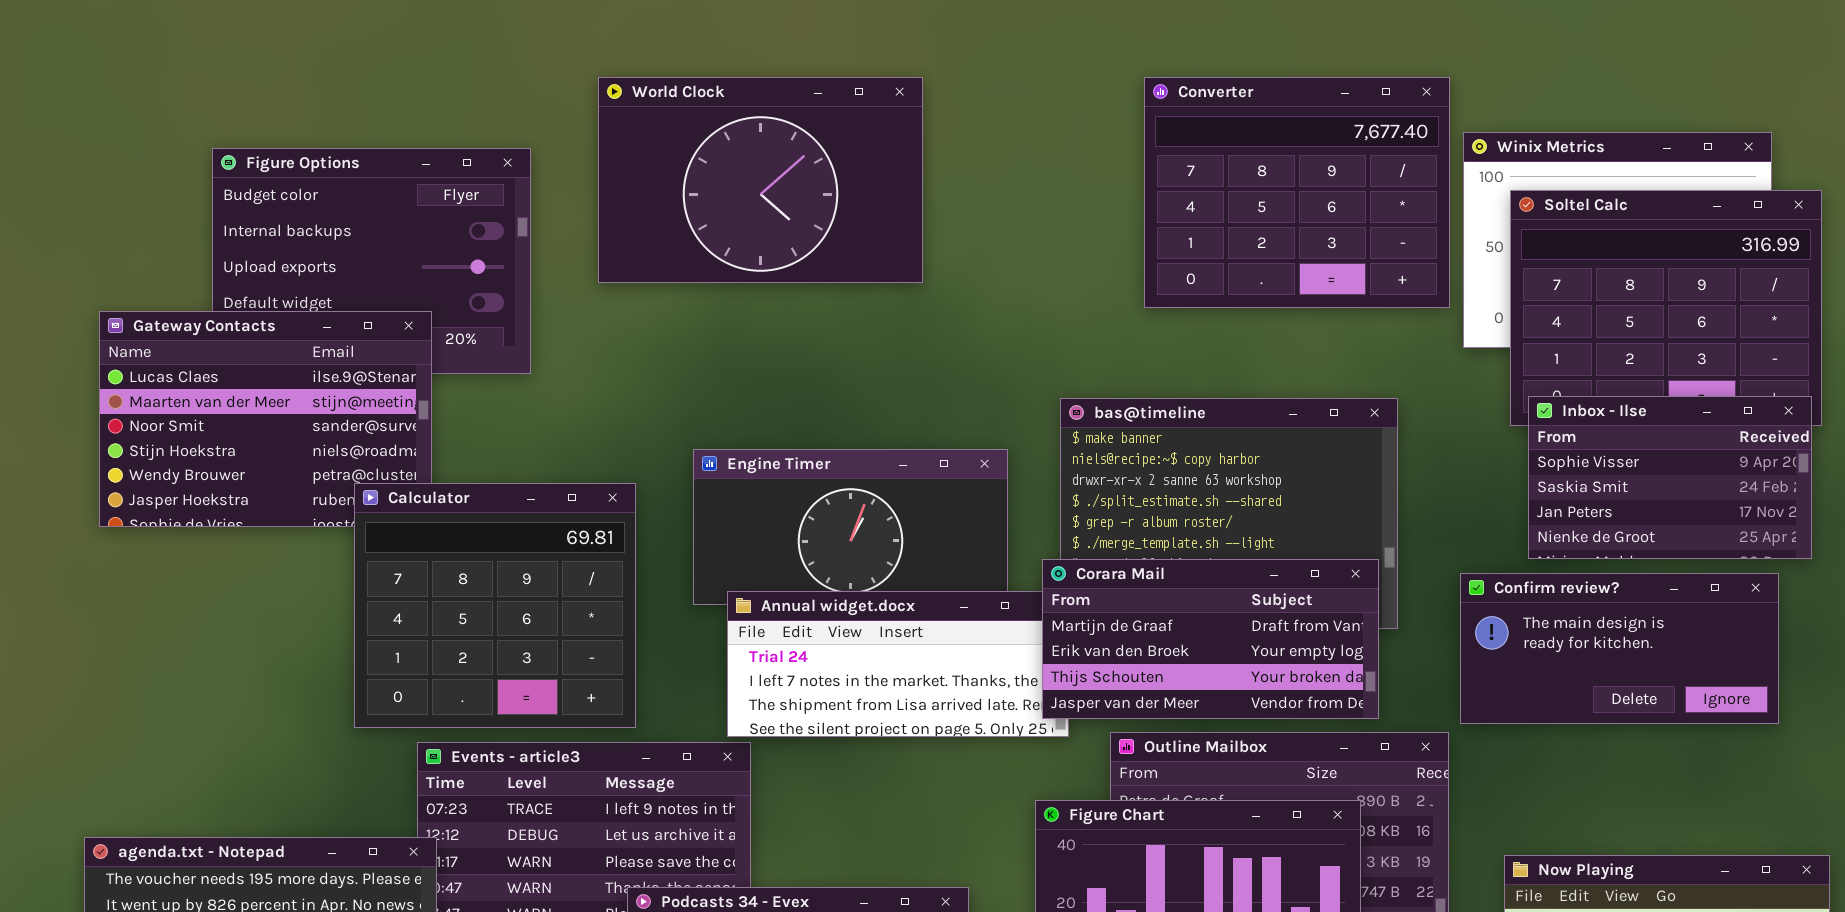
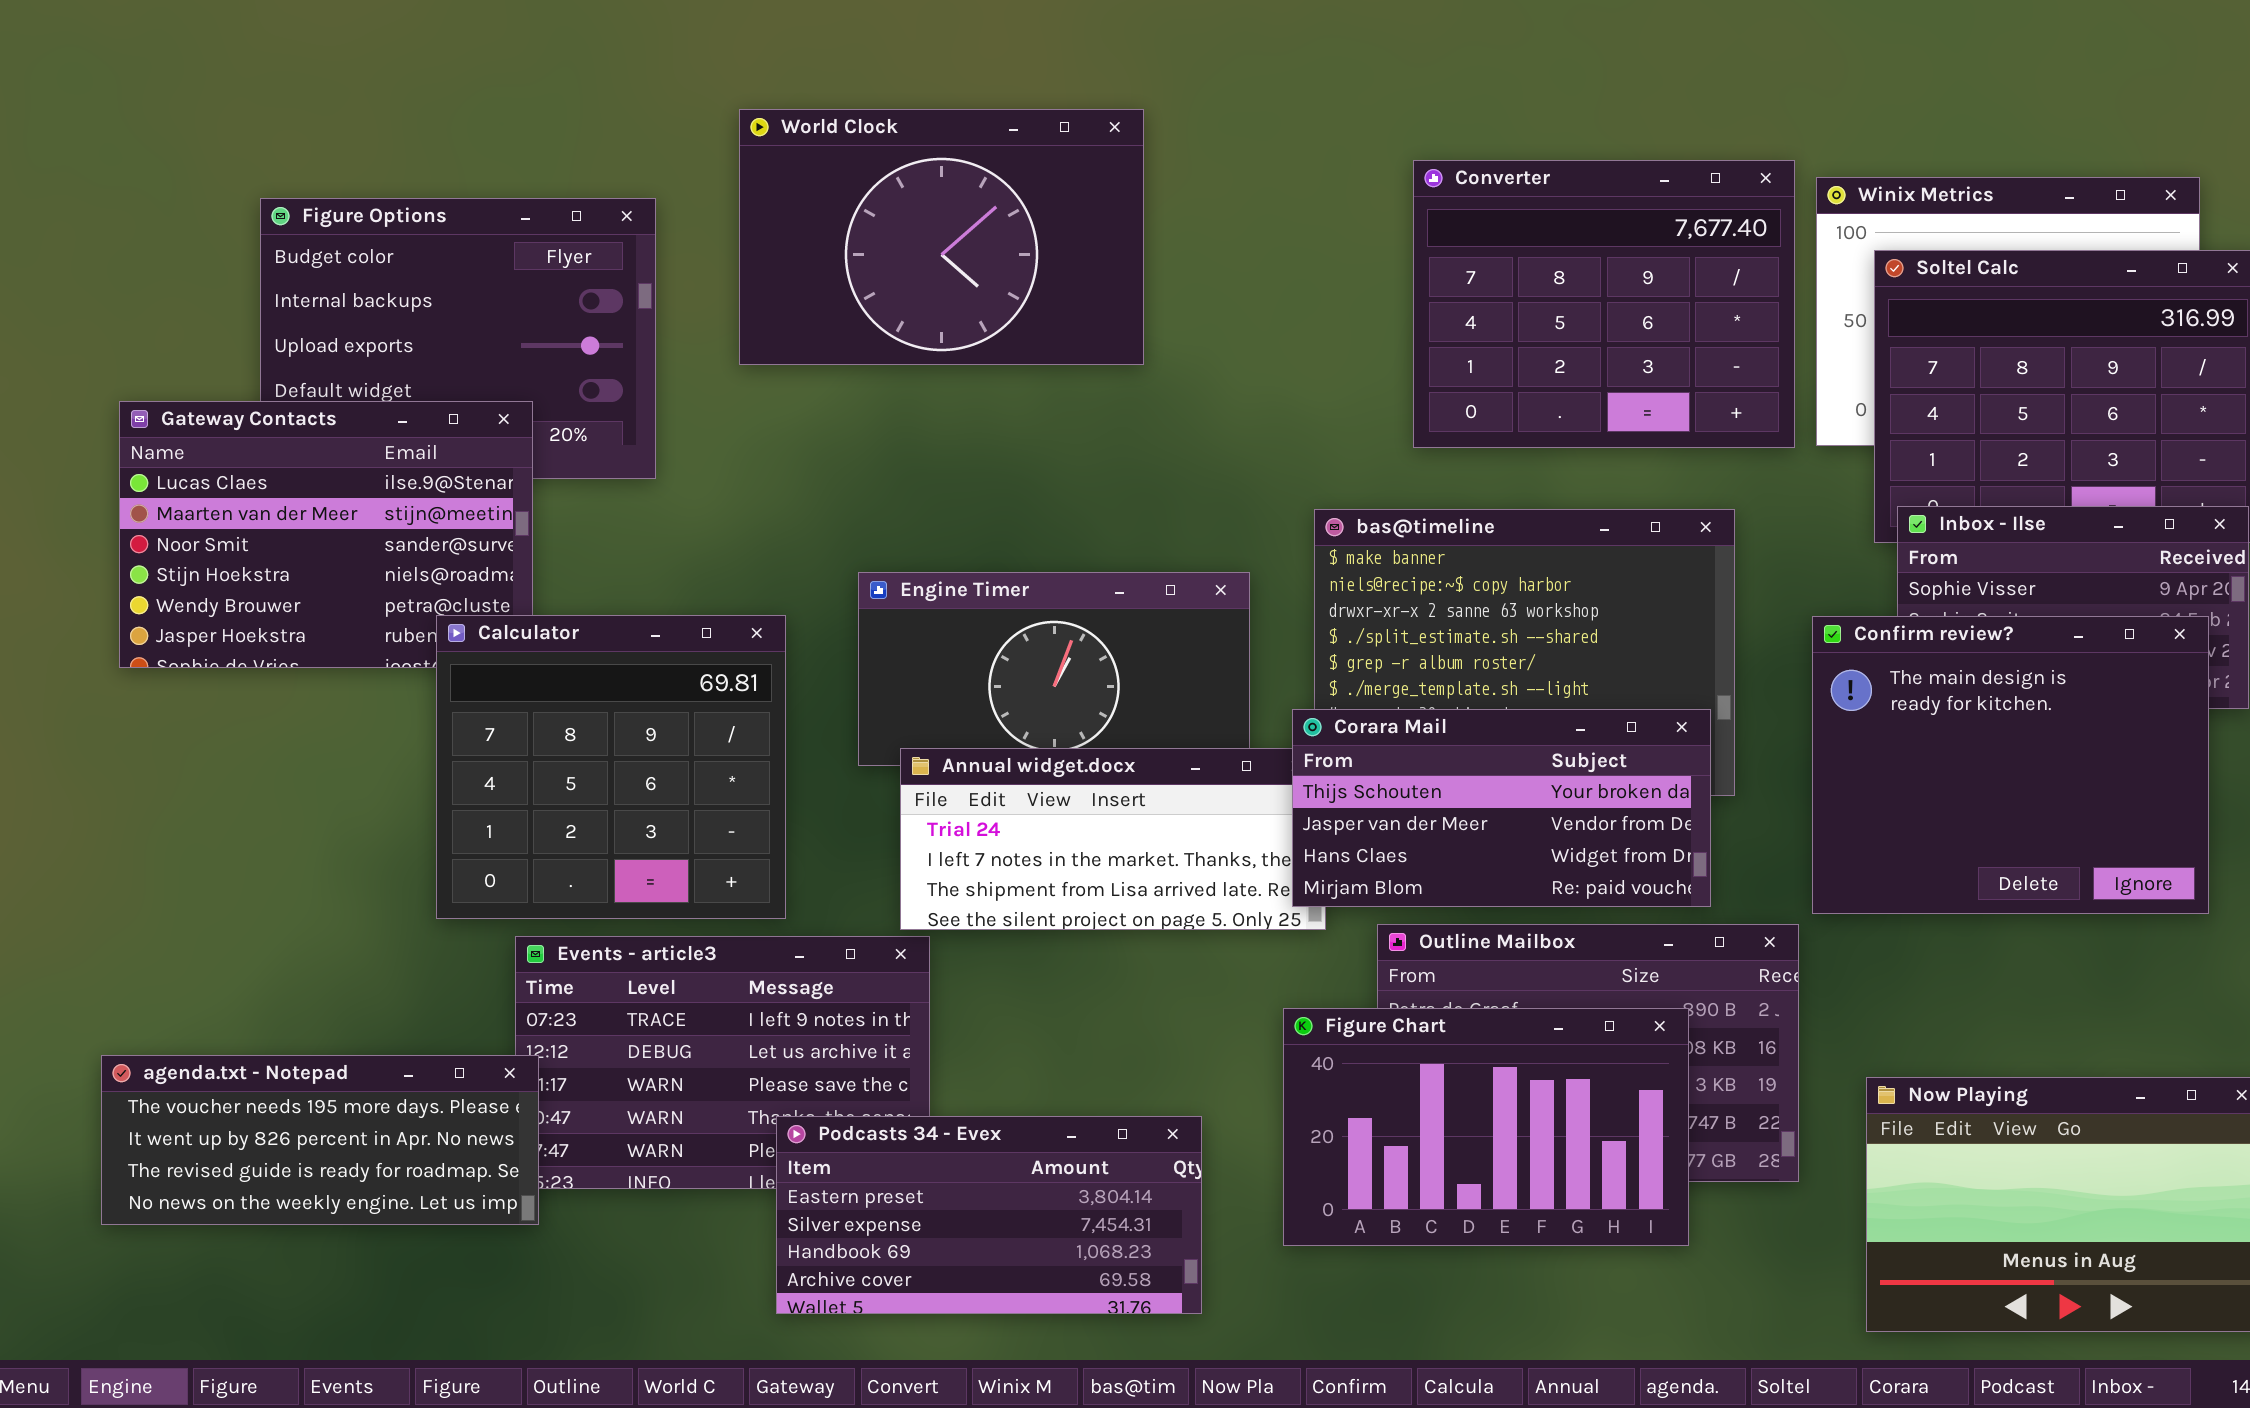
Converter: [1144,77,1450,308] -> [1413,160,1795,448], moved
Corara Mail: [1042,559,1379,719] -> [1292,709,1711,907], scrolled down 2 rows
Confirm review?: [1460,573,1779,724] -> [1812,616,2209,914], resized

